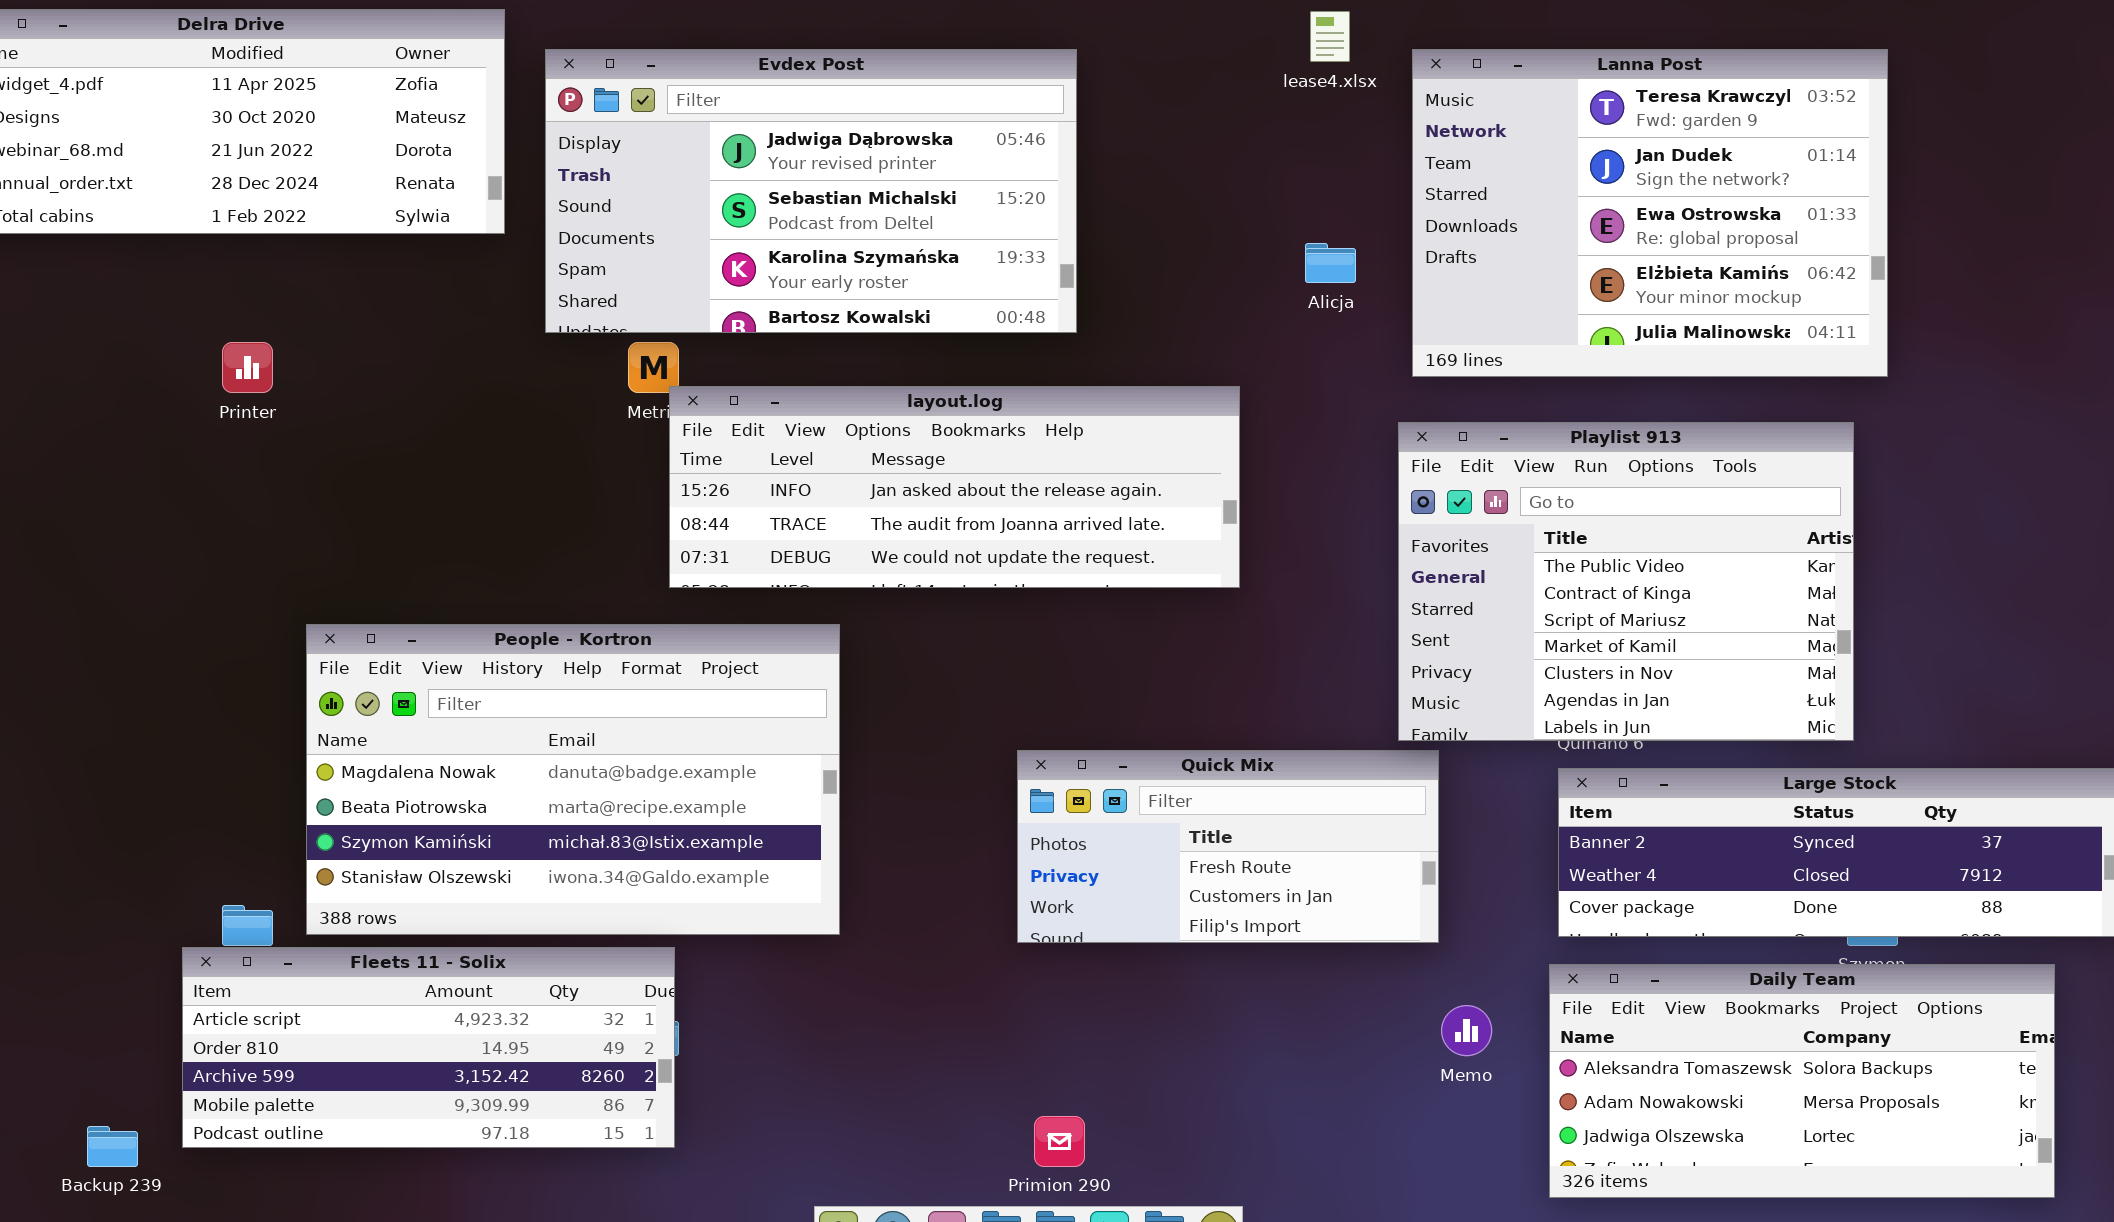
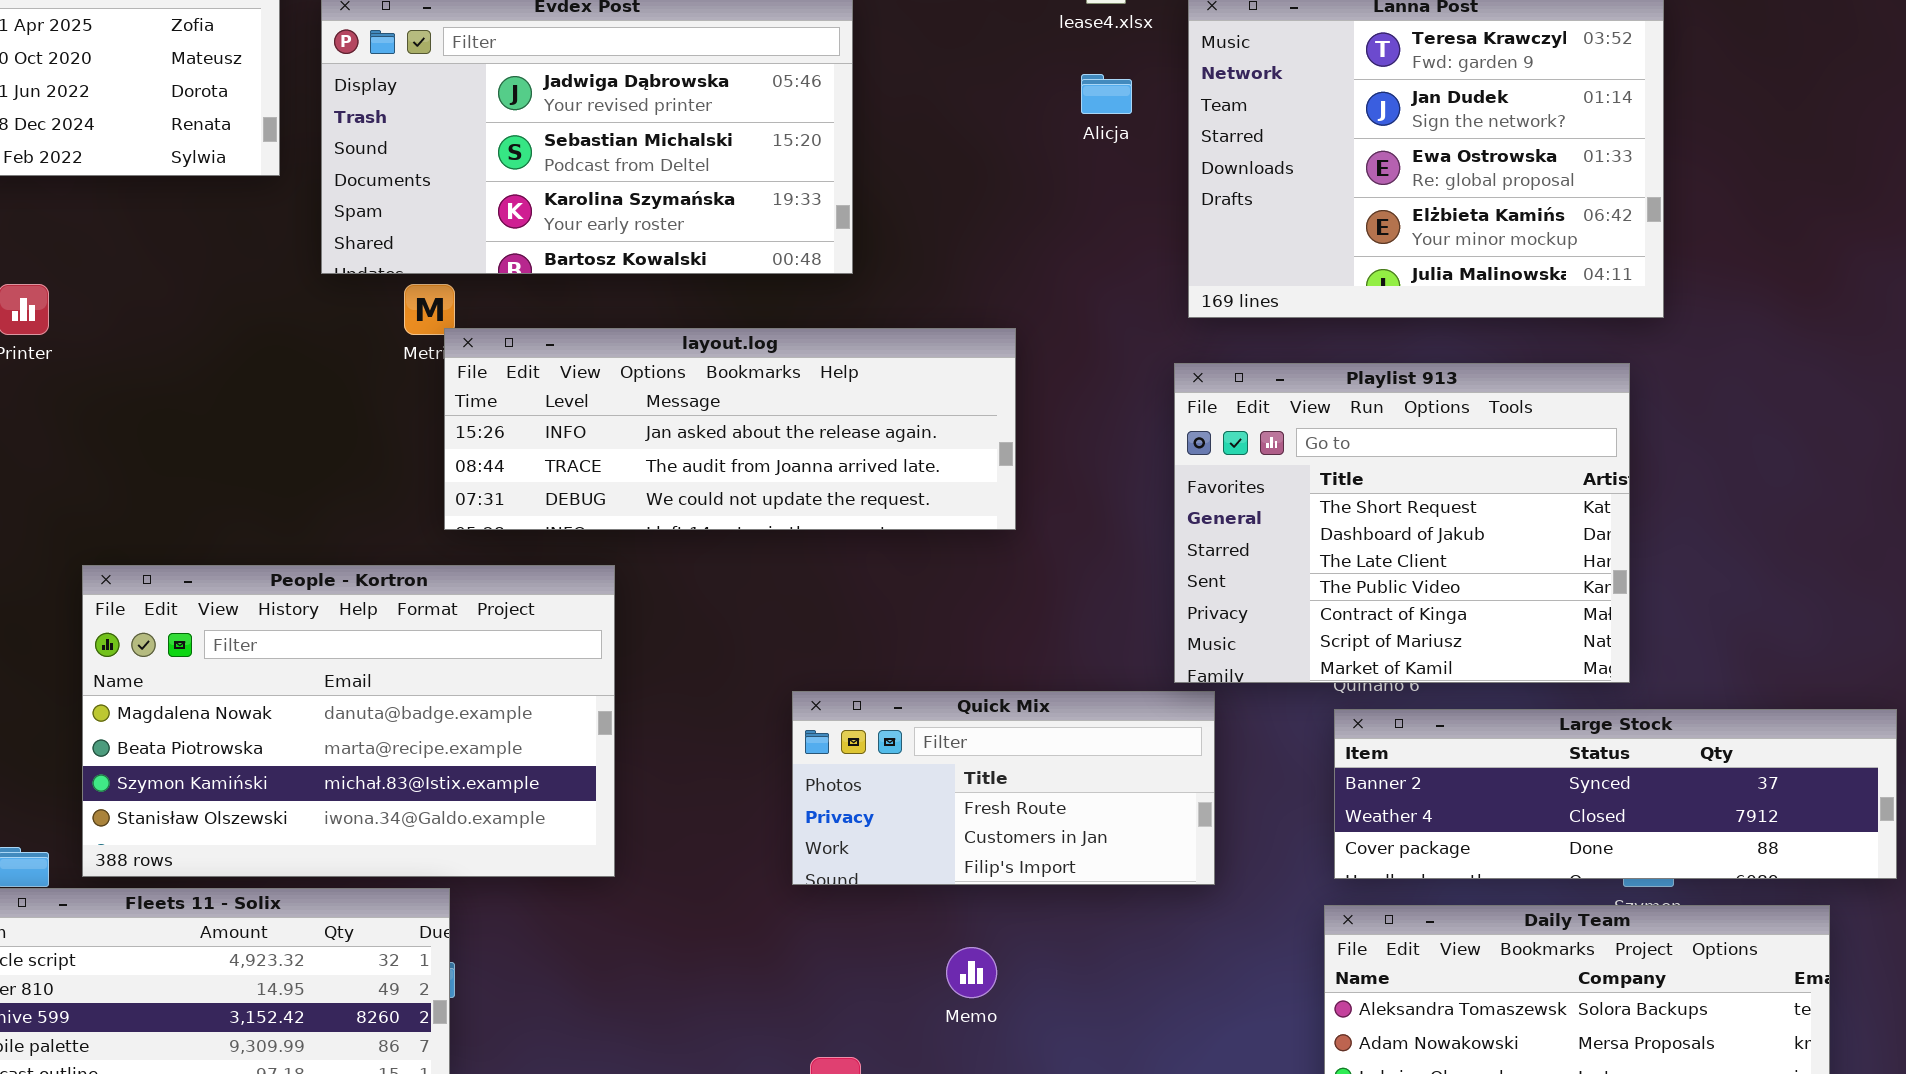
Alicja: [1305,243,1356,283] -> [1081,74,1132,114], moved
Playlist 913: [1398,422,1854,741] -> [1174,363,1630,683], scrolled up 3 rows
Memo: [1441,1005,1492,1056] -> [946,947,997,998], moved

